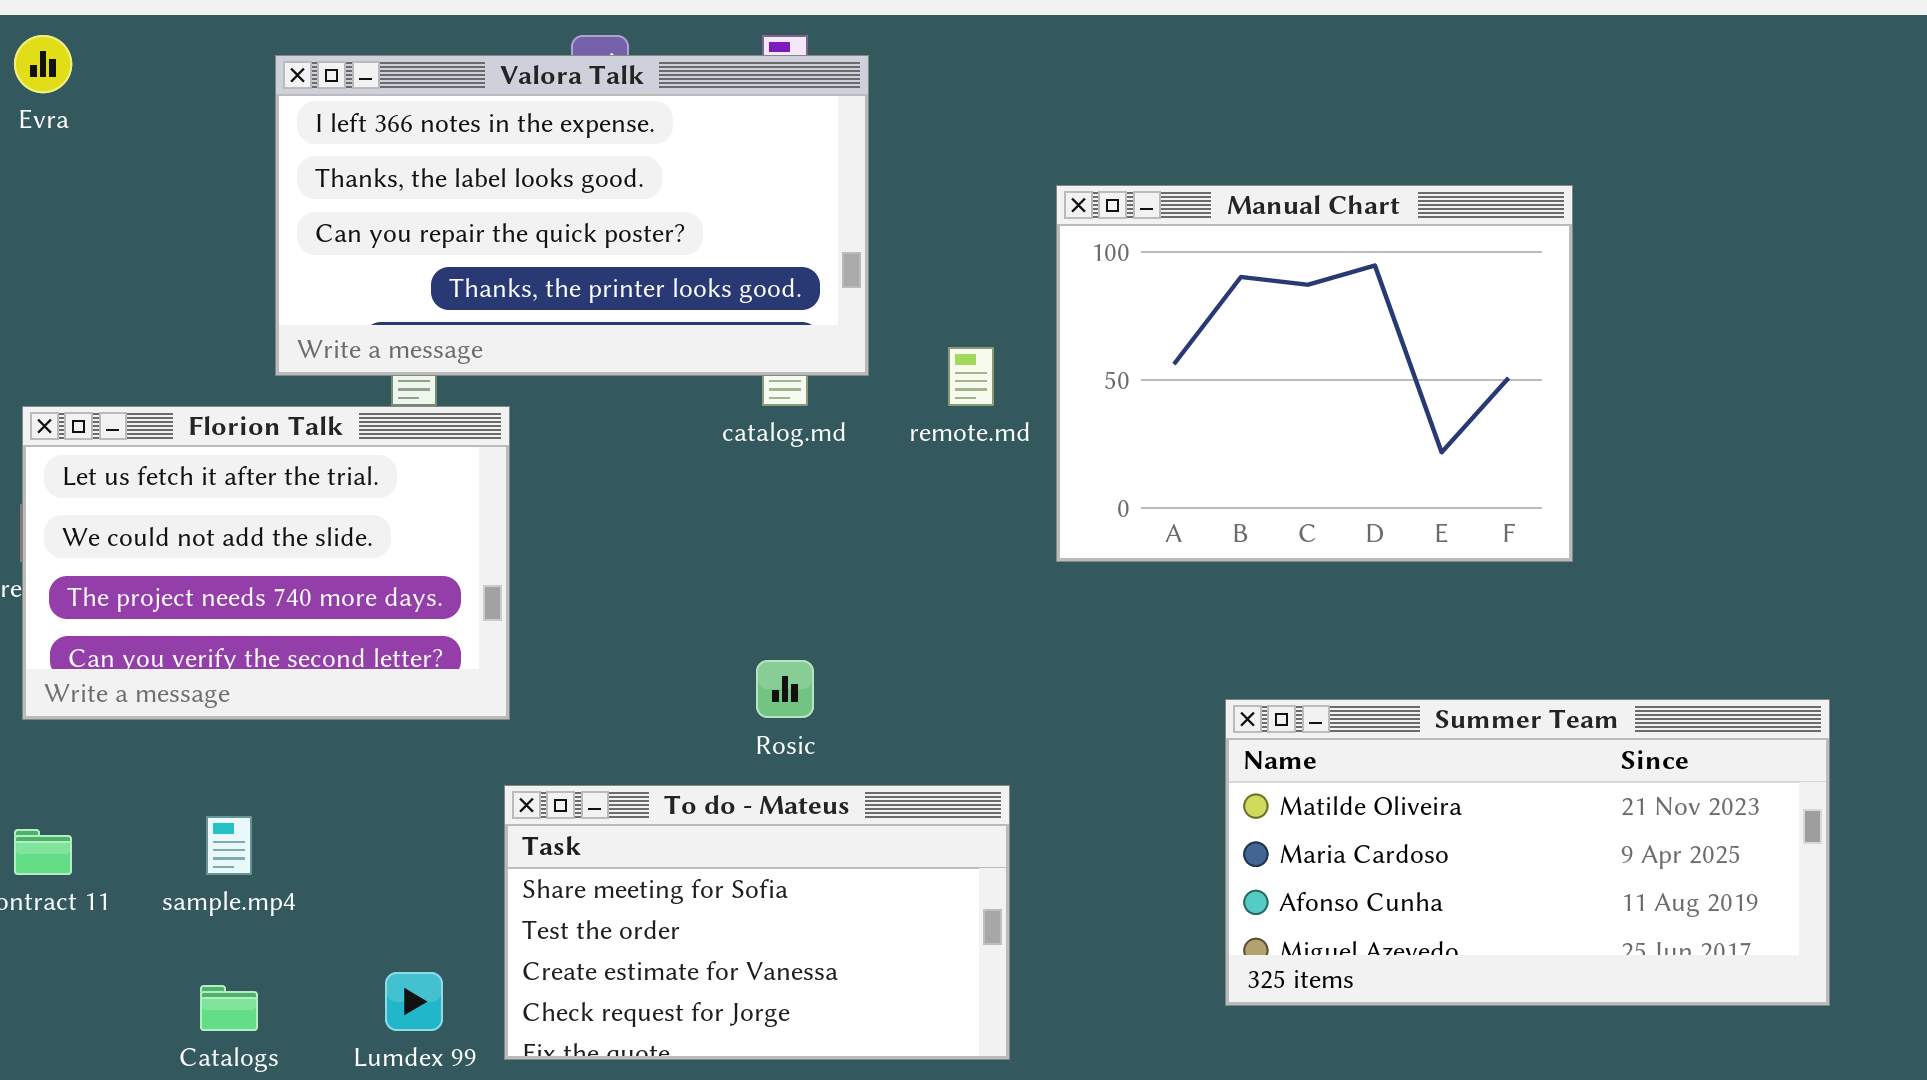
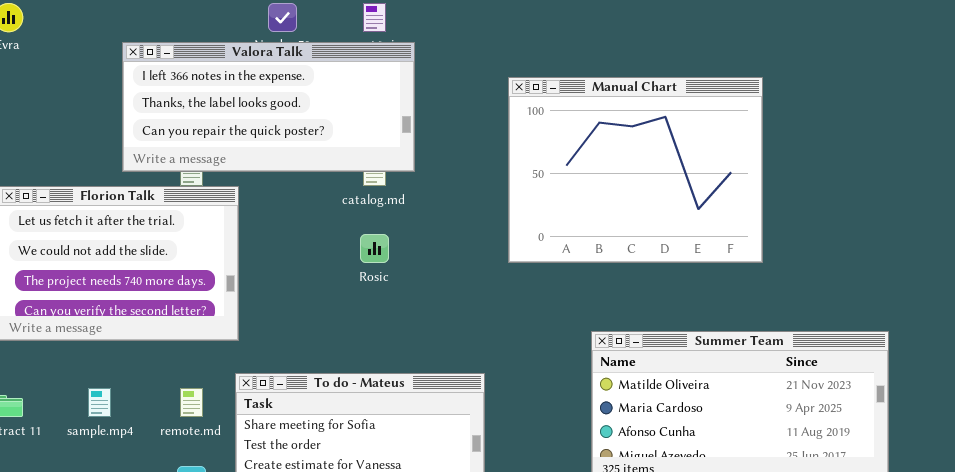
Valora Talk: [275,55,869,376] -> [122,42,415,172], resized
remote.md: [948,347,994,406] -> [180,388,203,417], moved
Rosic: [756,660,814,718] -> [360,234,389,263], moved

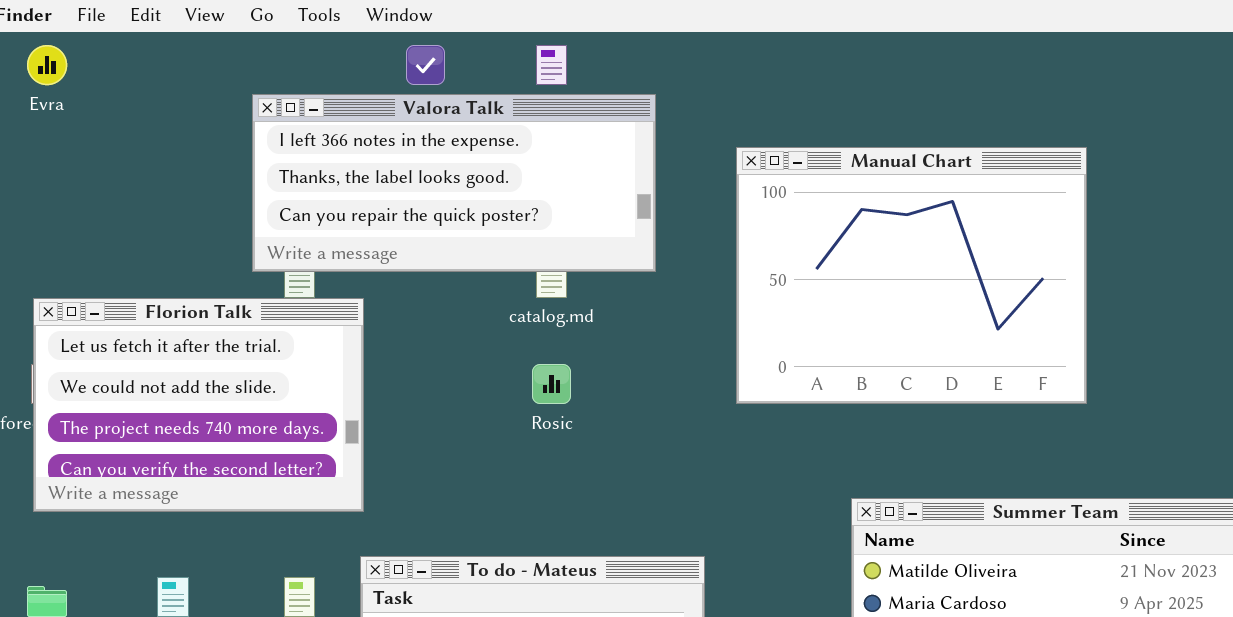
Valora Talk: [122,42,415,172] -> [252,94,656,272], moved

